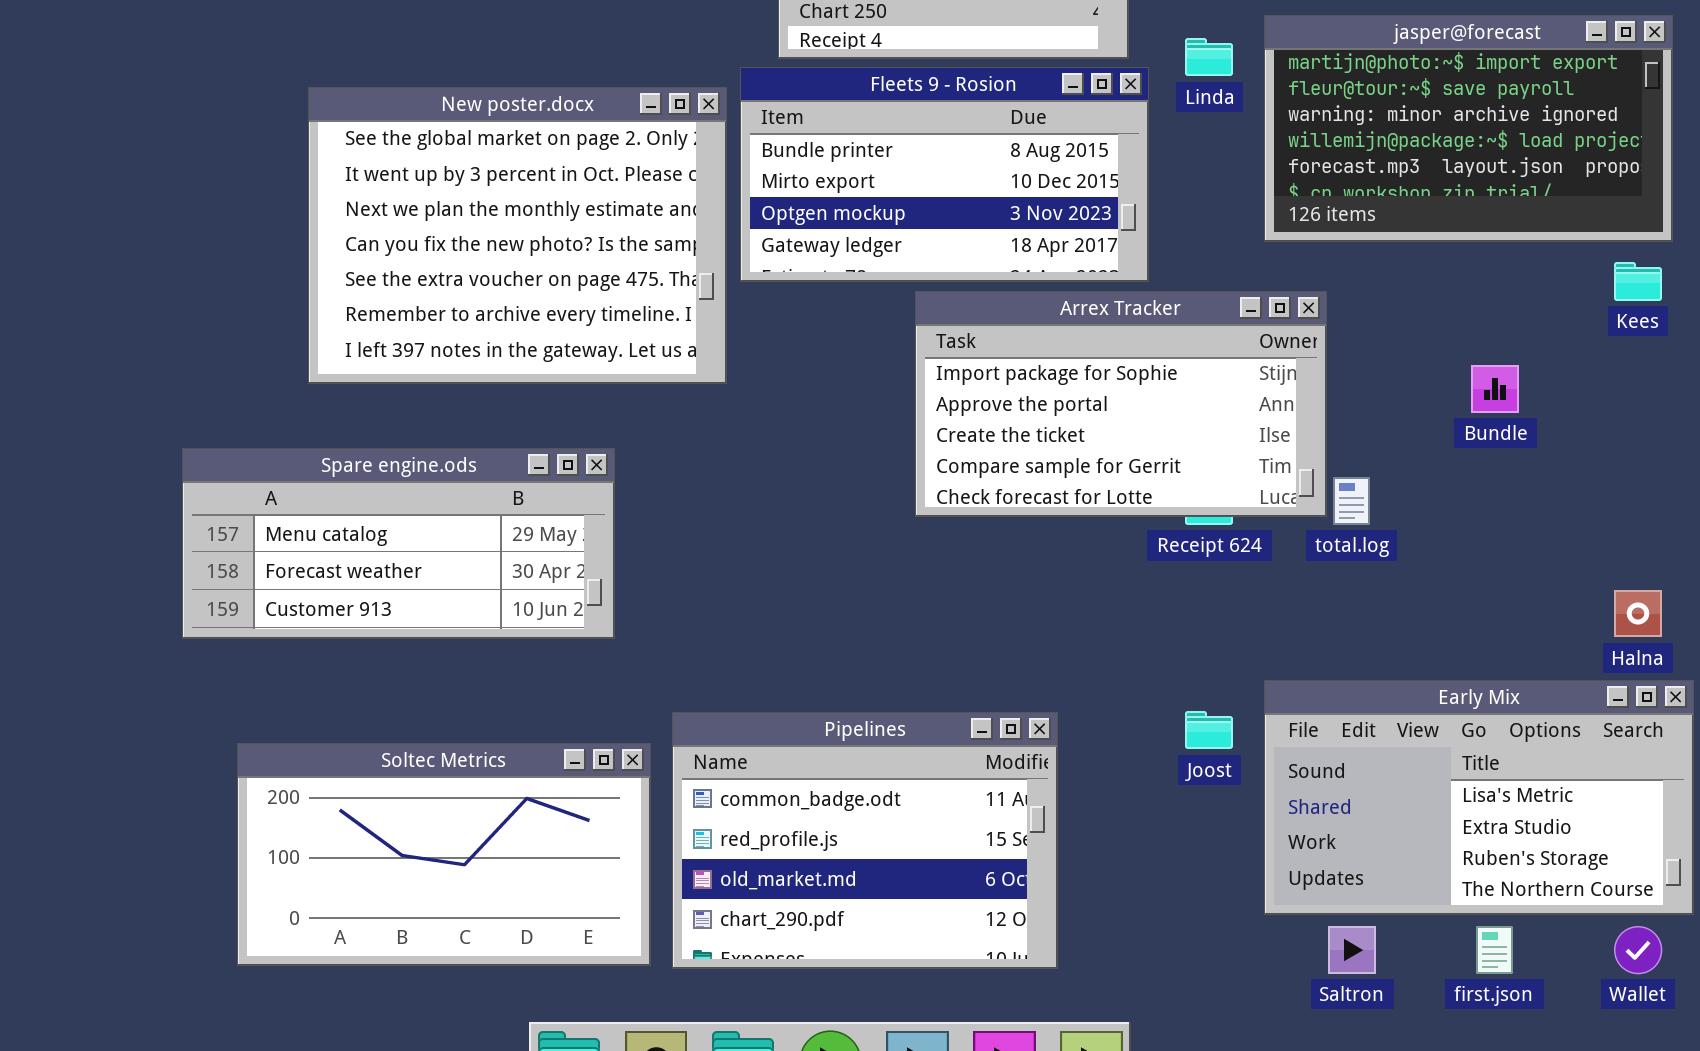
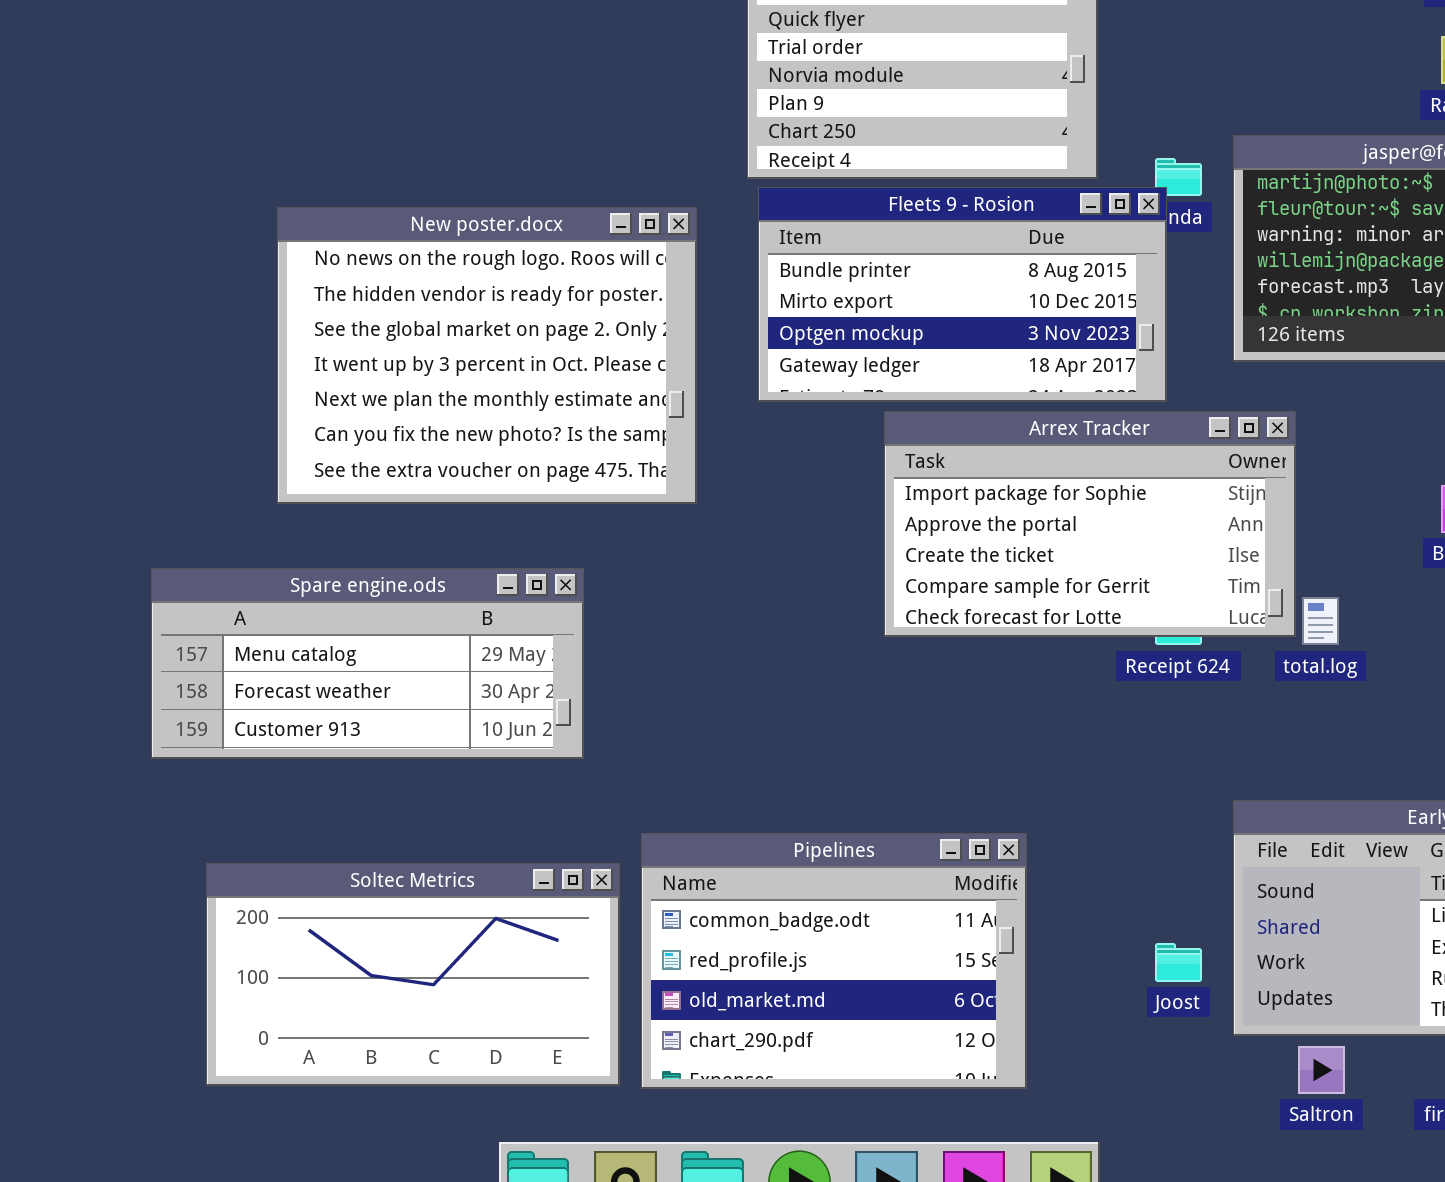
Fleets 9 - Rosion: [740,67,1149,282] -> [758,187,1167,402], moved
New poster.docx: [308,87,727,384] -> [277,207,697,504], scrolled up 2 rows
Joost: [1185,711,1233,749] -> [1155,943,1202,982], moved

